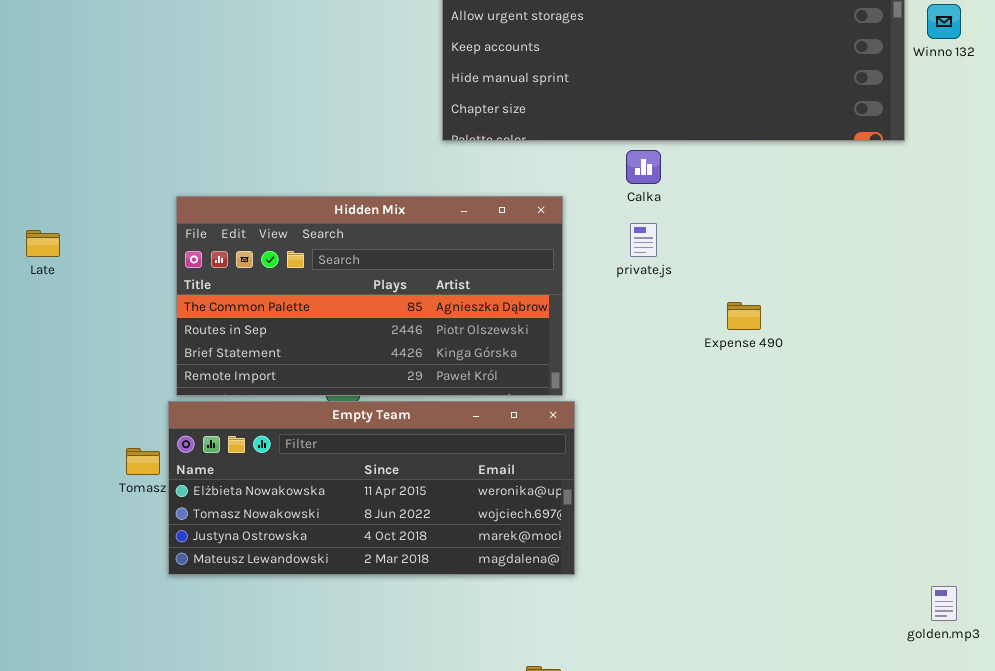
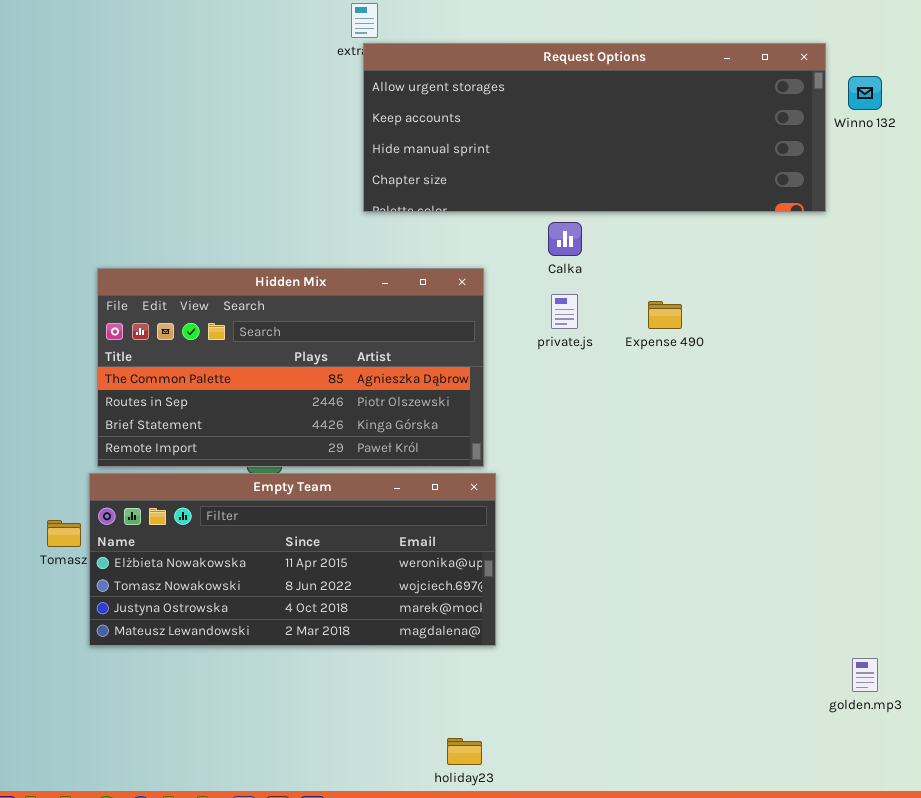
Expense 490: [727,302,761,330] -> [648,301,682,329], moved

